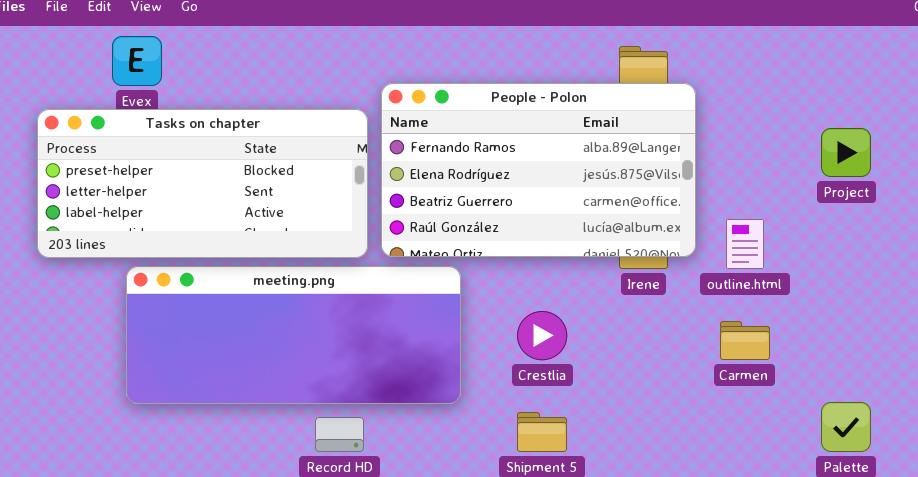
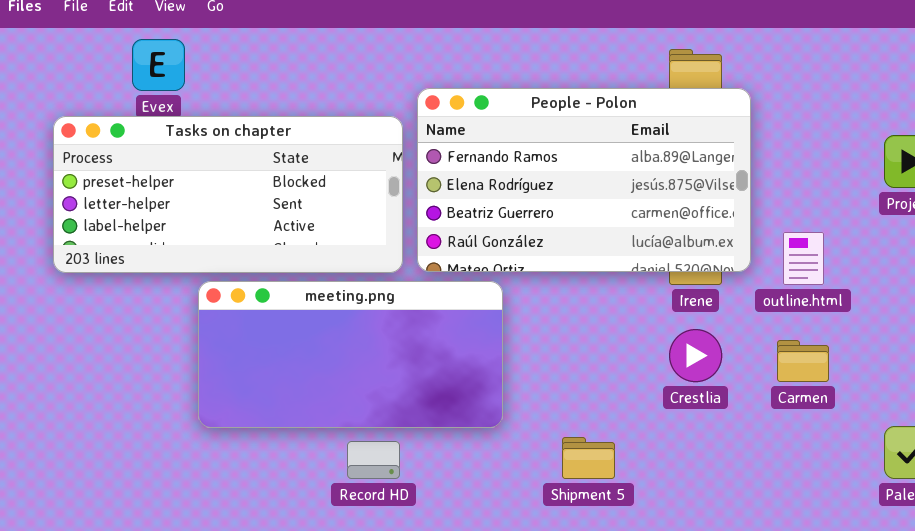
meeting.png: [126,266,461,404] -> [198,281,503,428], resized
Crestlia: [517,311,567,360] -> [669,329,722,382], moved

